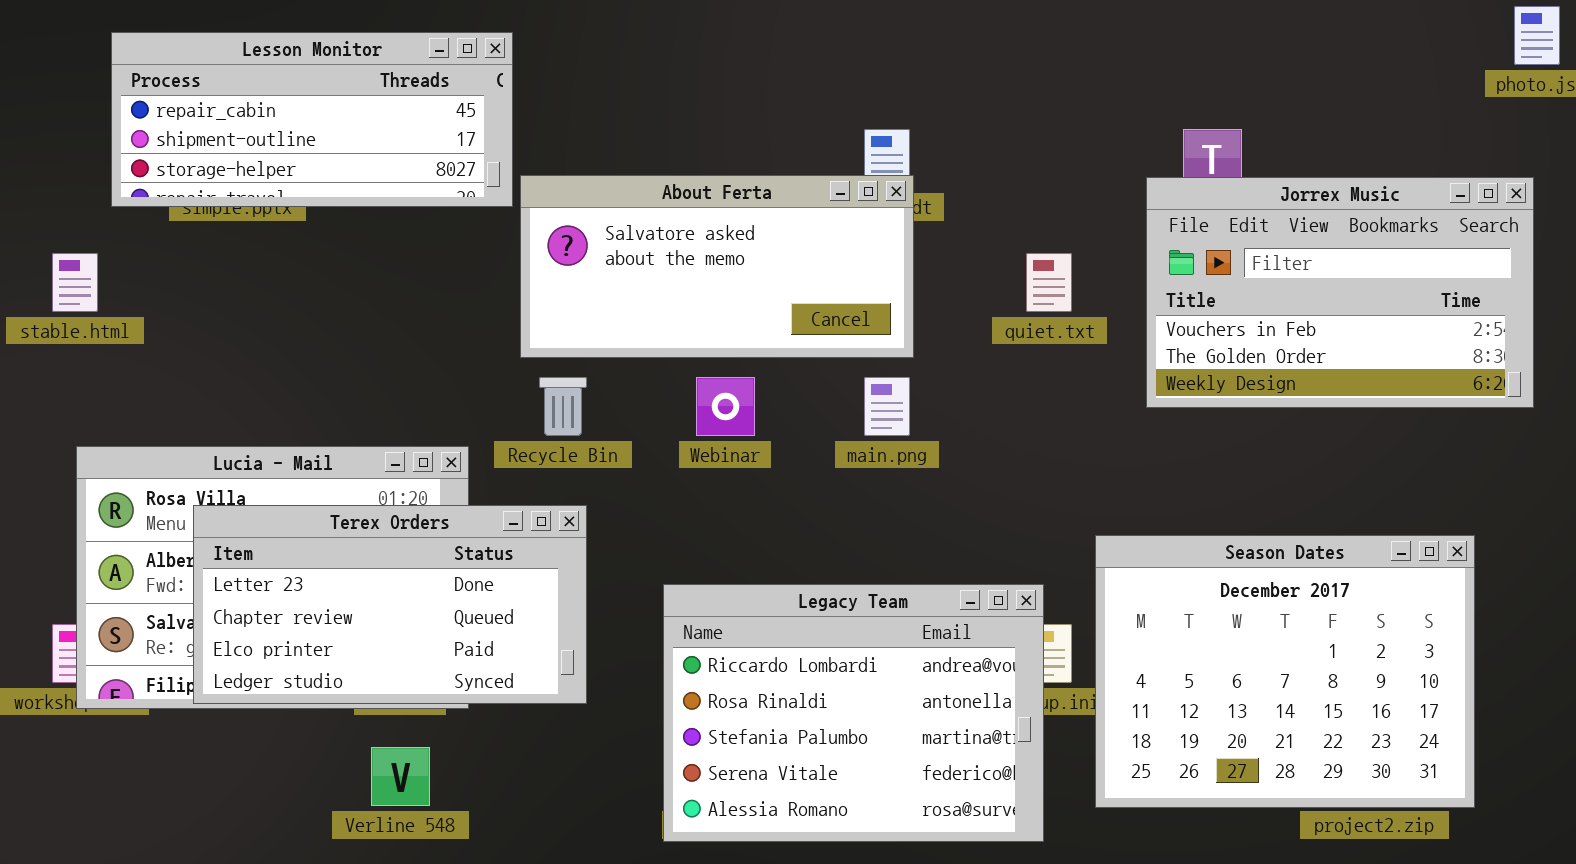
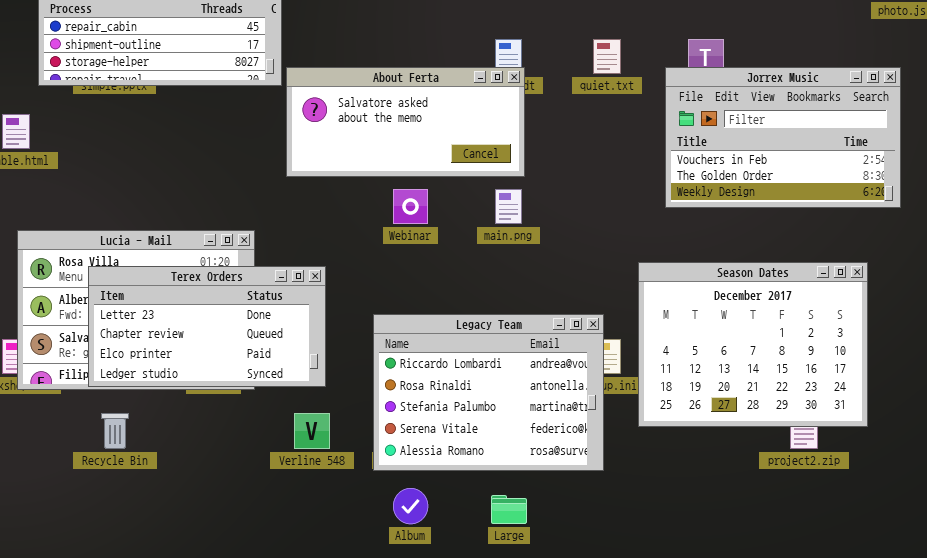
quiet.txt: [1026,253,1072,312] -> [593,39,621,74], moved
Recycle Bin: [539,377,587,436] -> [101,413,129,449], moved
Season Dates: [1095,535,1475,808] -> [638,262,868,427], moved
Verline 548: [371,747,430,806] -> [294,413,330,449], moved

